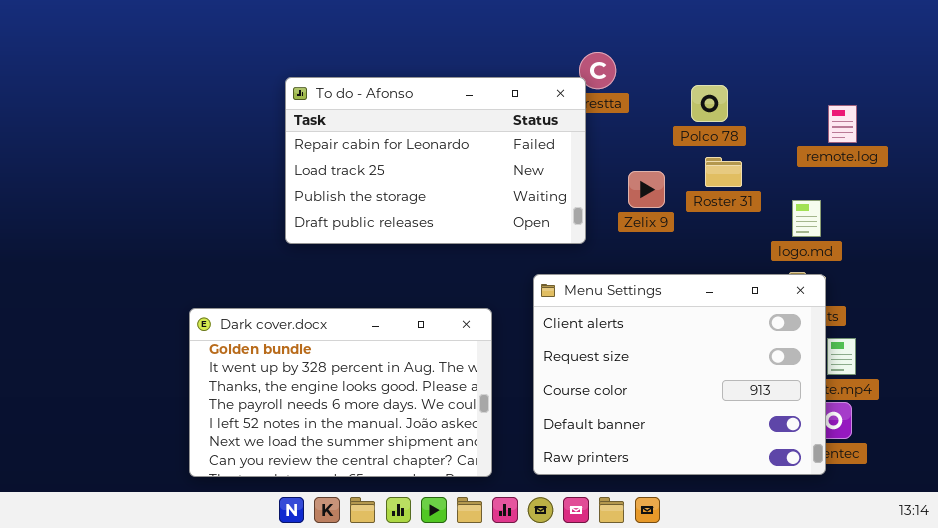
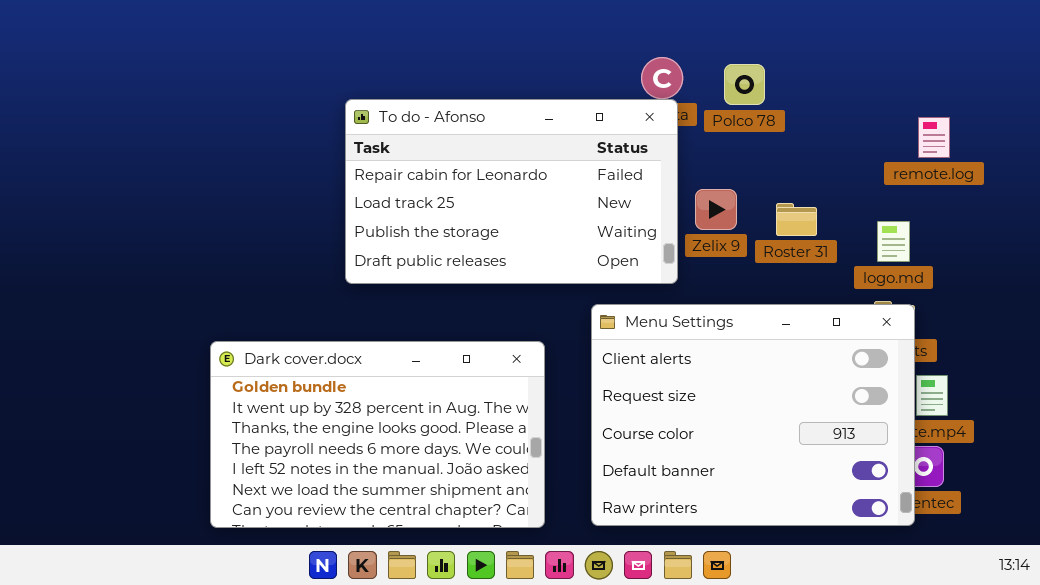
To do - Afonso: [285,77,586,244] -> [345,99,678,284], moved
Polco 78: [691,85,728,122] -> [724,64,765,105], moved
Roster 31: [705,157,742,187] -> [776,203,817,236], moved

